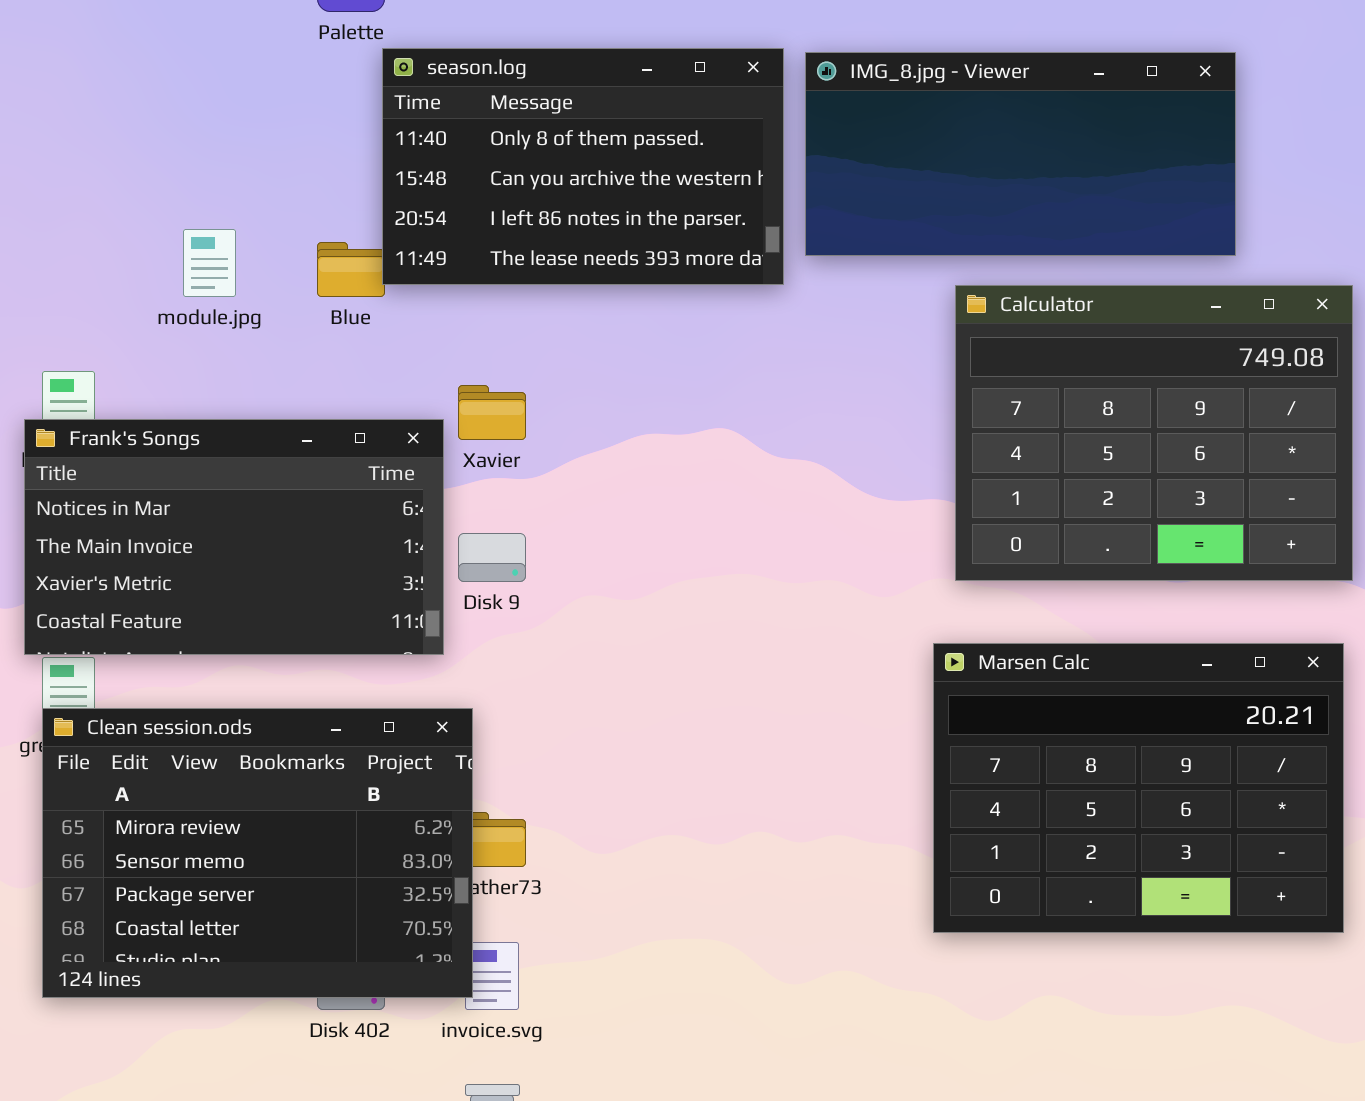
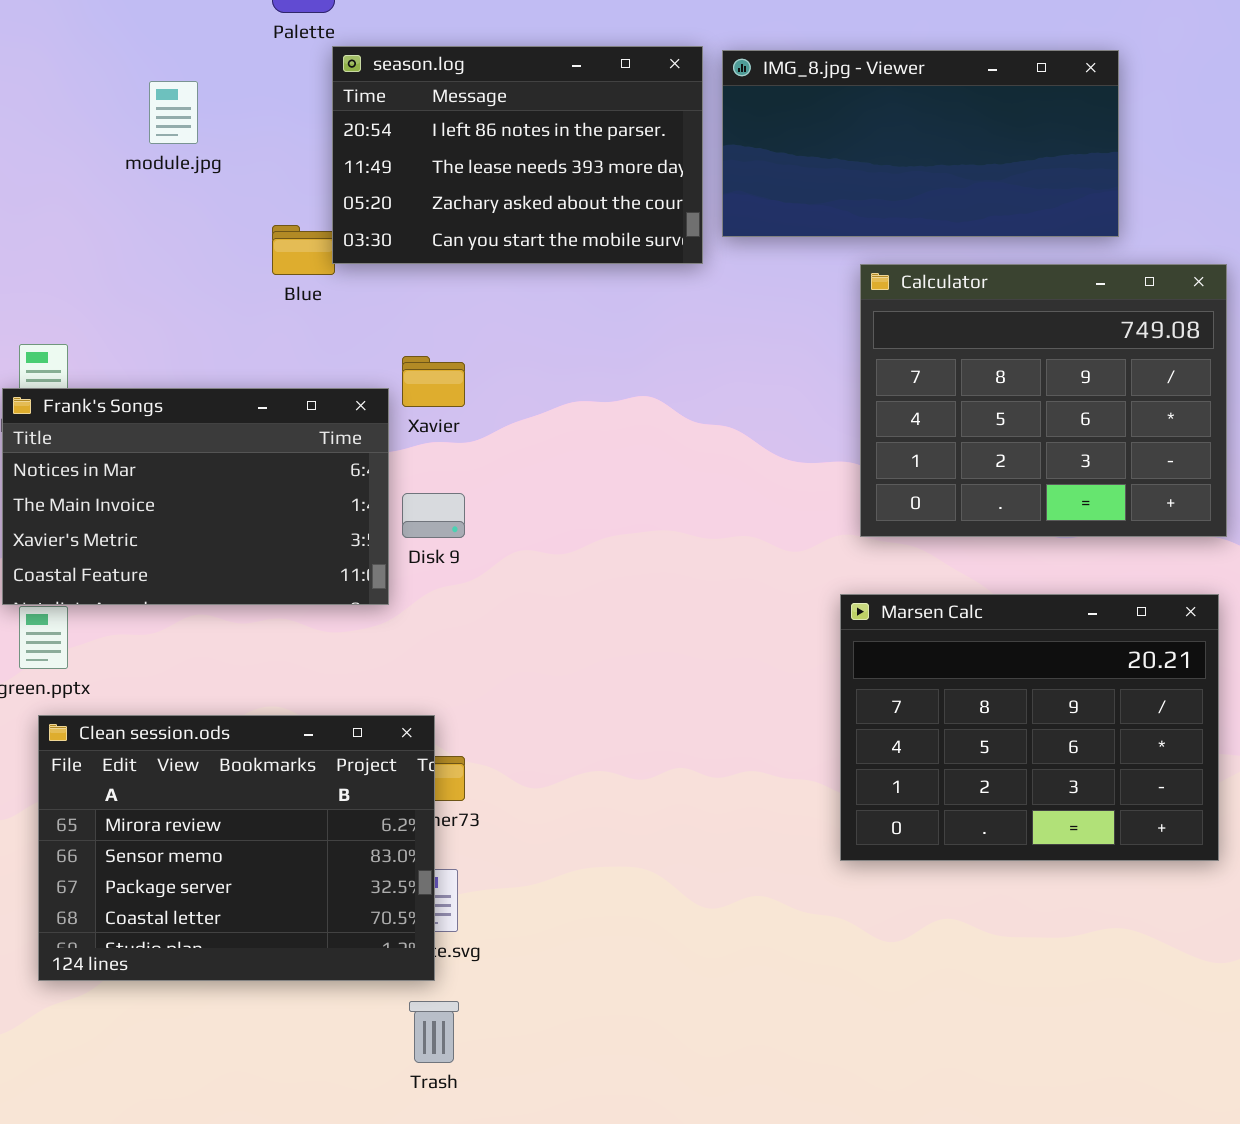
season.log: [382,48,784,285] -> [332,46,703,264], scrolled down 2 rows
module.jpg: [183,229,236,297] -> [149,81,198,144], moved
Clean session.ods: [42,708,473,998] -> [38,715,435,981], moved

